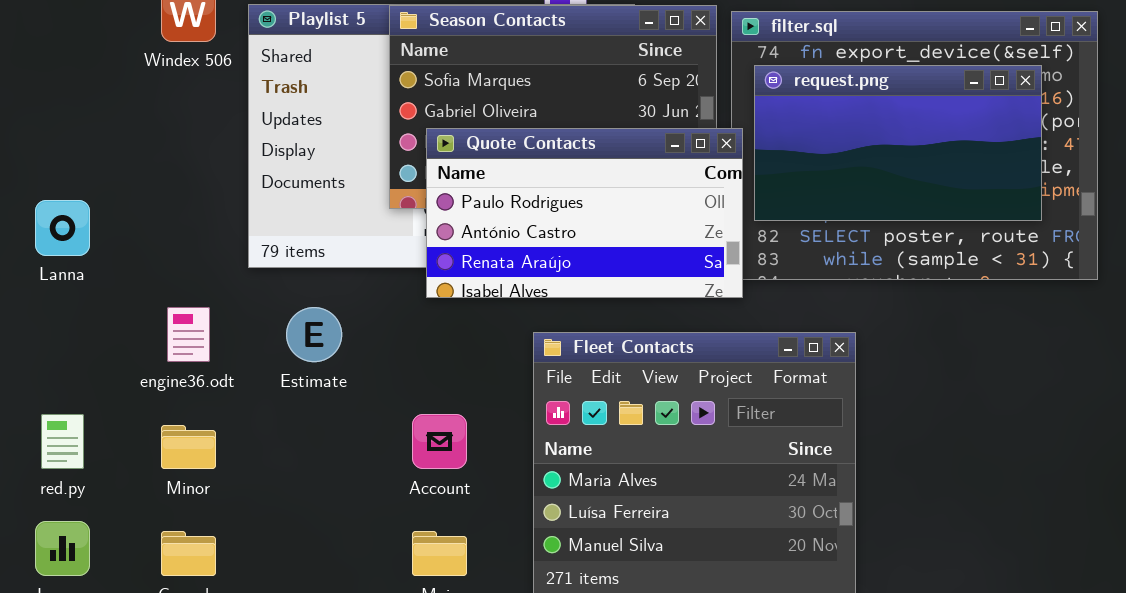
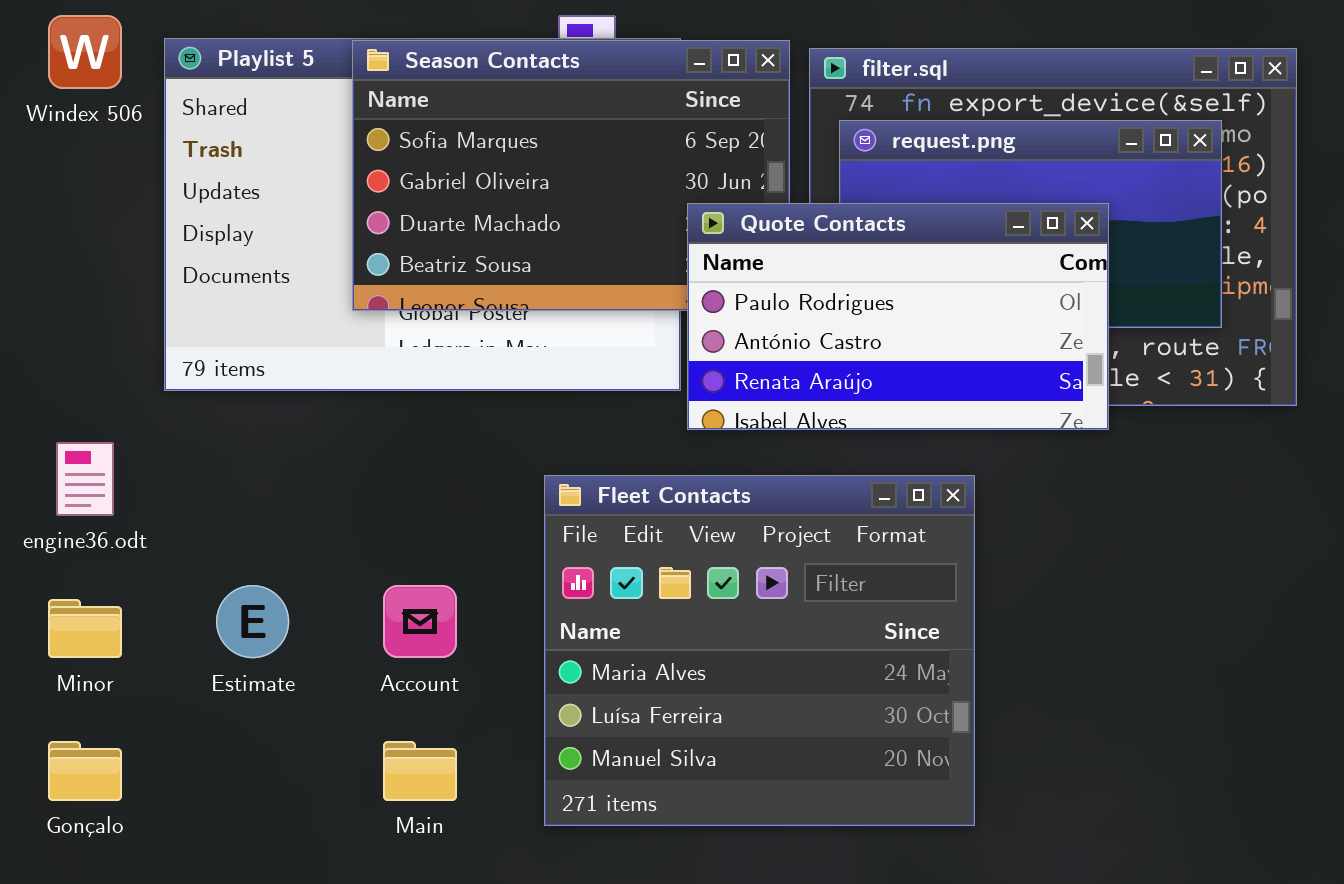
Quote Contacts: [426,128,743,298] -> [687,203,1109,430], moved
Estimate: [286,307,342,362] -> [216,585,289,658], moved

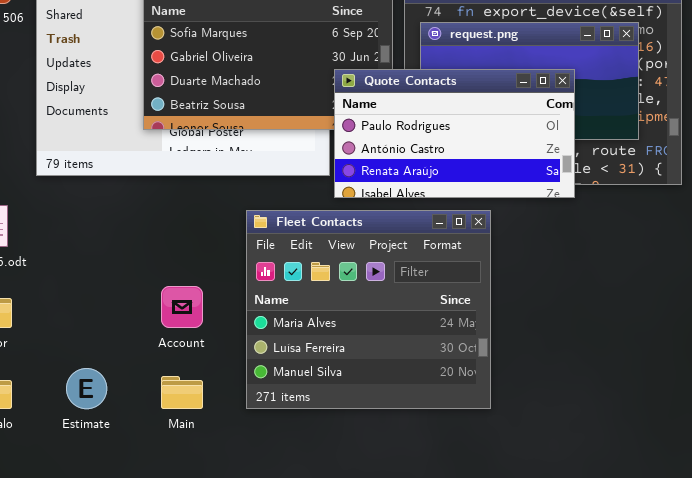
Fleet Contacts: [544,475,975,826] -> [246,210,491,409], moved
Estimate: [216,585,289,658] -> [66,368,107,409], moved

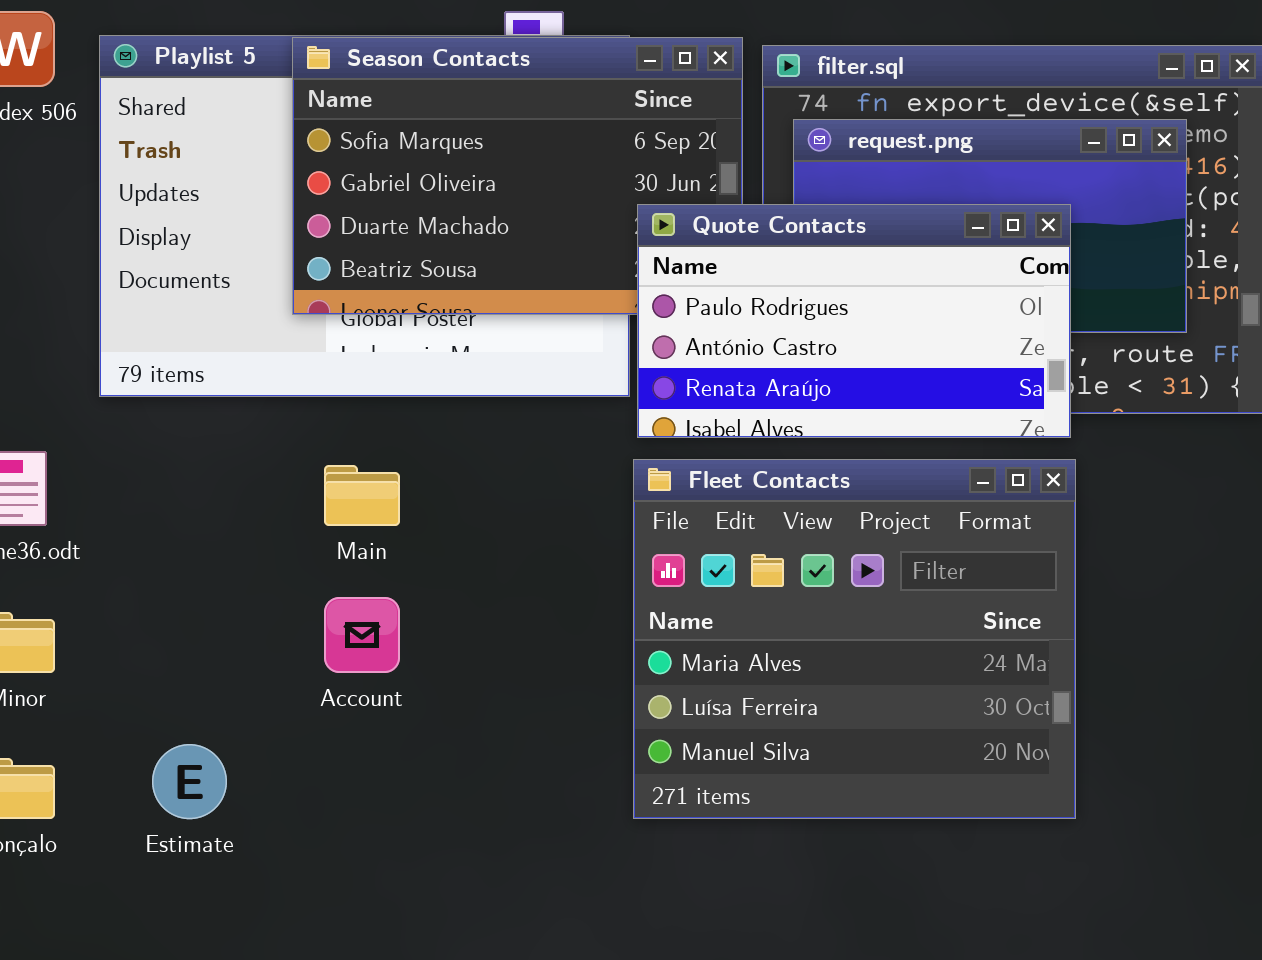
Fleet Contacts: [246,210,491,409] -> [633,459,1076,819], moved
Main: [161,376,203,409] -> [324,465,400,526], moved

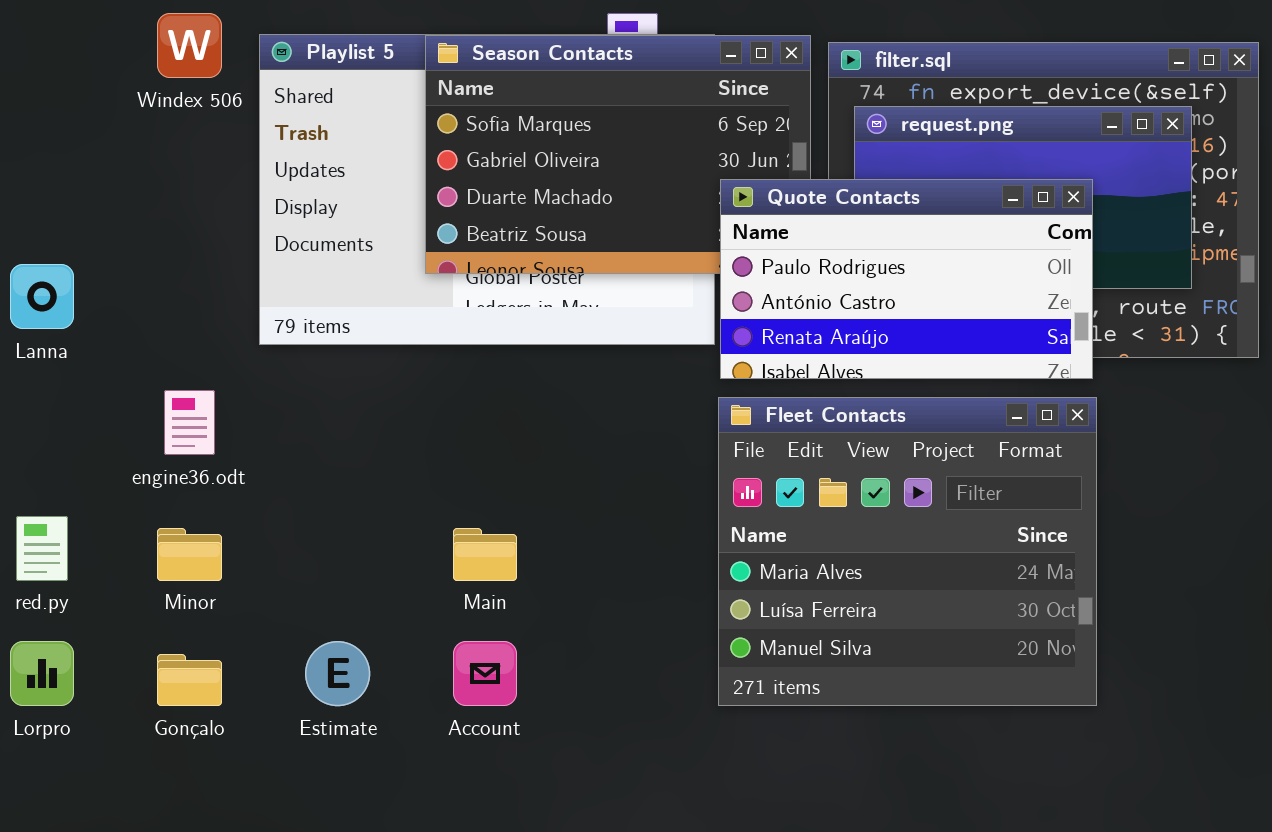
Main: [324,465,400,526] -> [453,528,517,581], moved
Account: [324,597,400,673] -> [453,641,517,706], moved

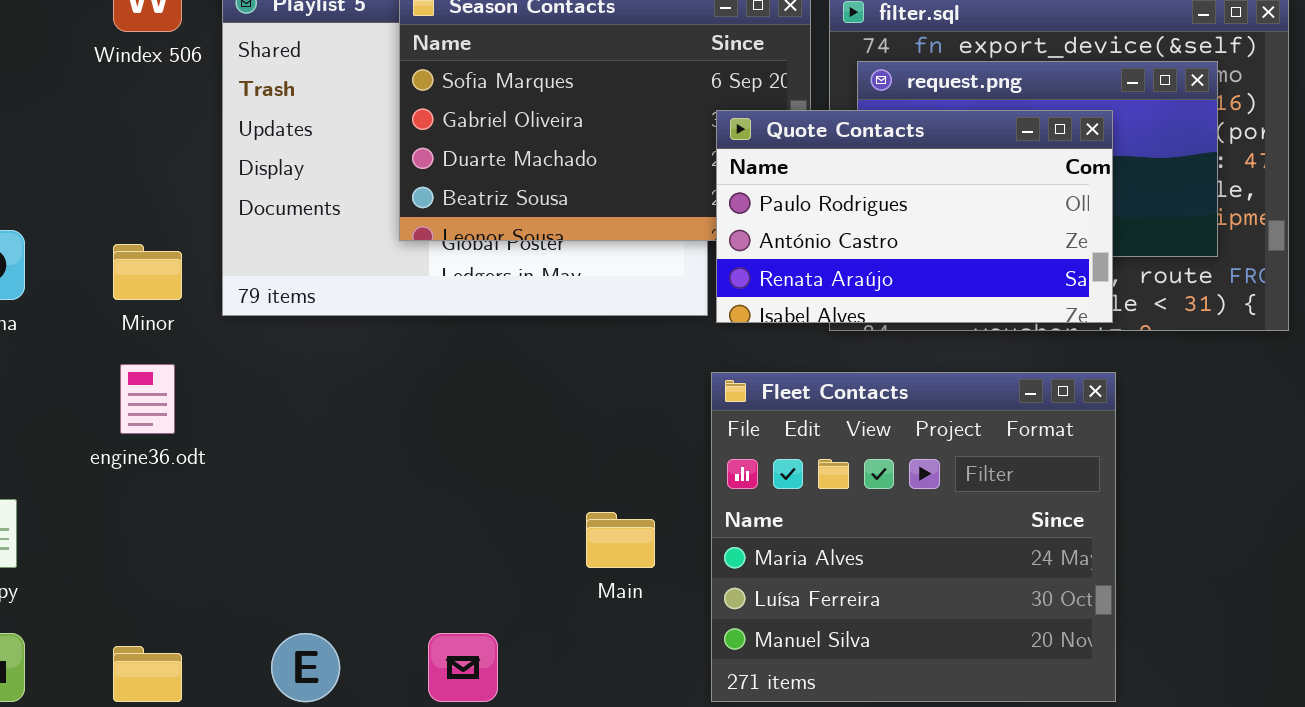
Quote Contacts: [720,179,1093,379] -> [716,110,1113,323], moved
Minor: [157,528,222,581] -> [113,244,182,300], moved
Main: [453,528,517,581] -> [586,512,655,568], moved

